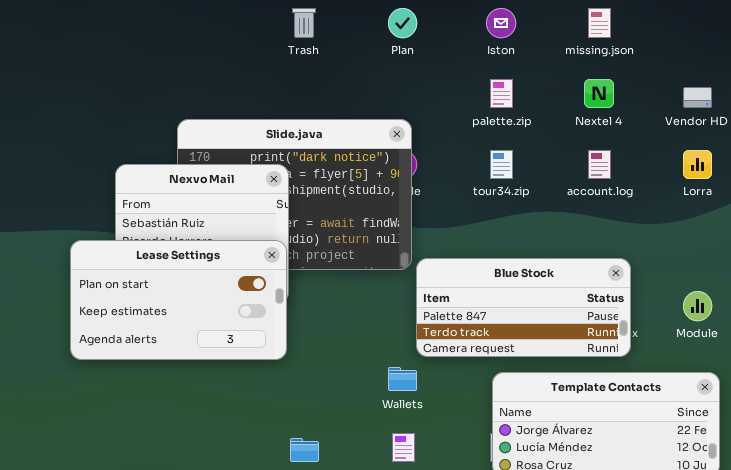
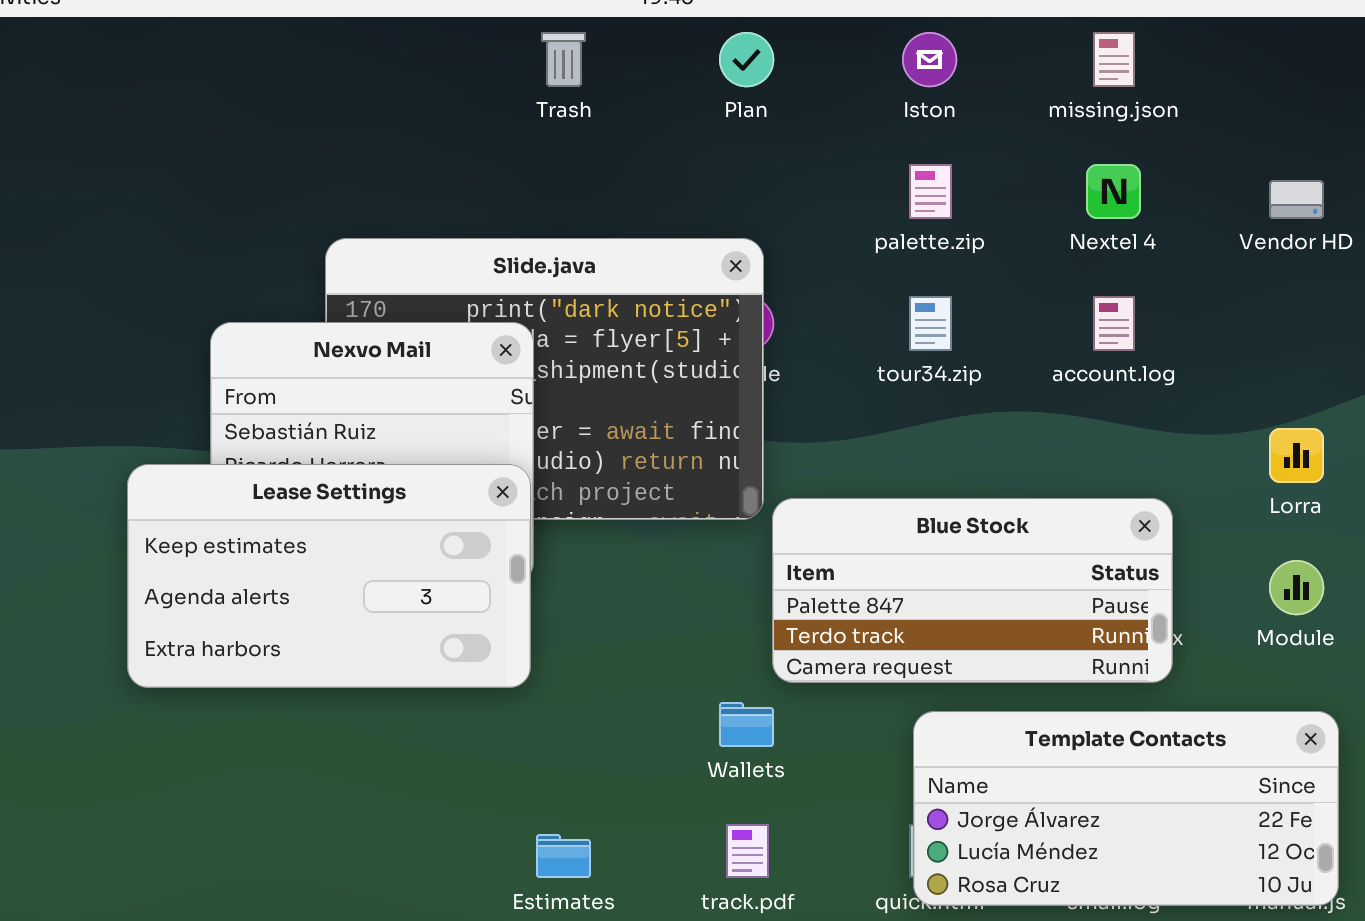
Lorra: [683,150,712,179] -> [1269,428,1324,483], moved
Lease Settings: [70,240,287,360] -> [127,464,531,688], scrolled down 1 row

